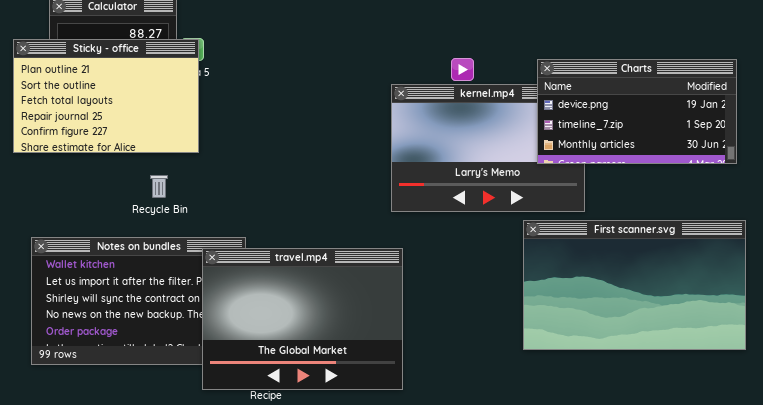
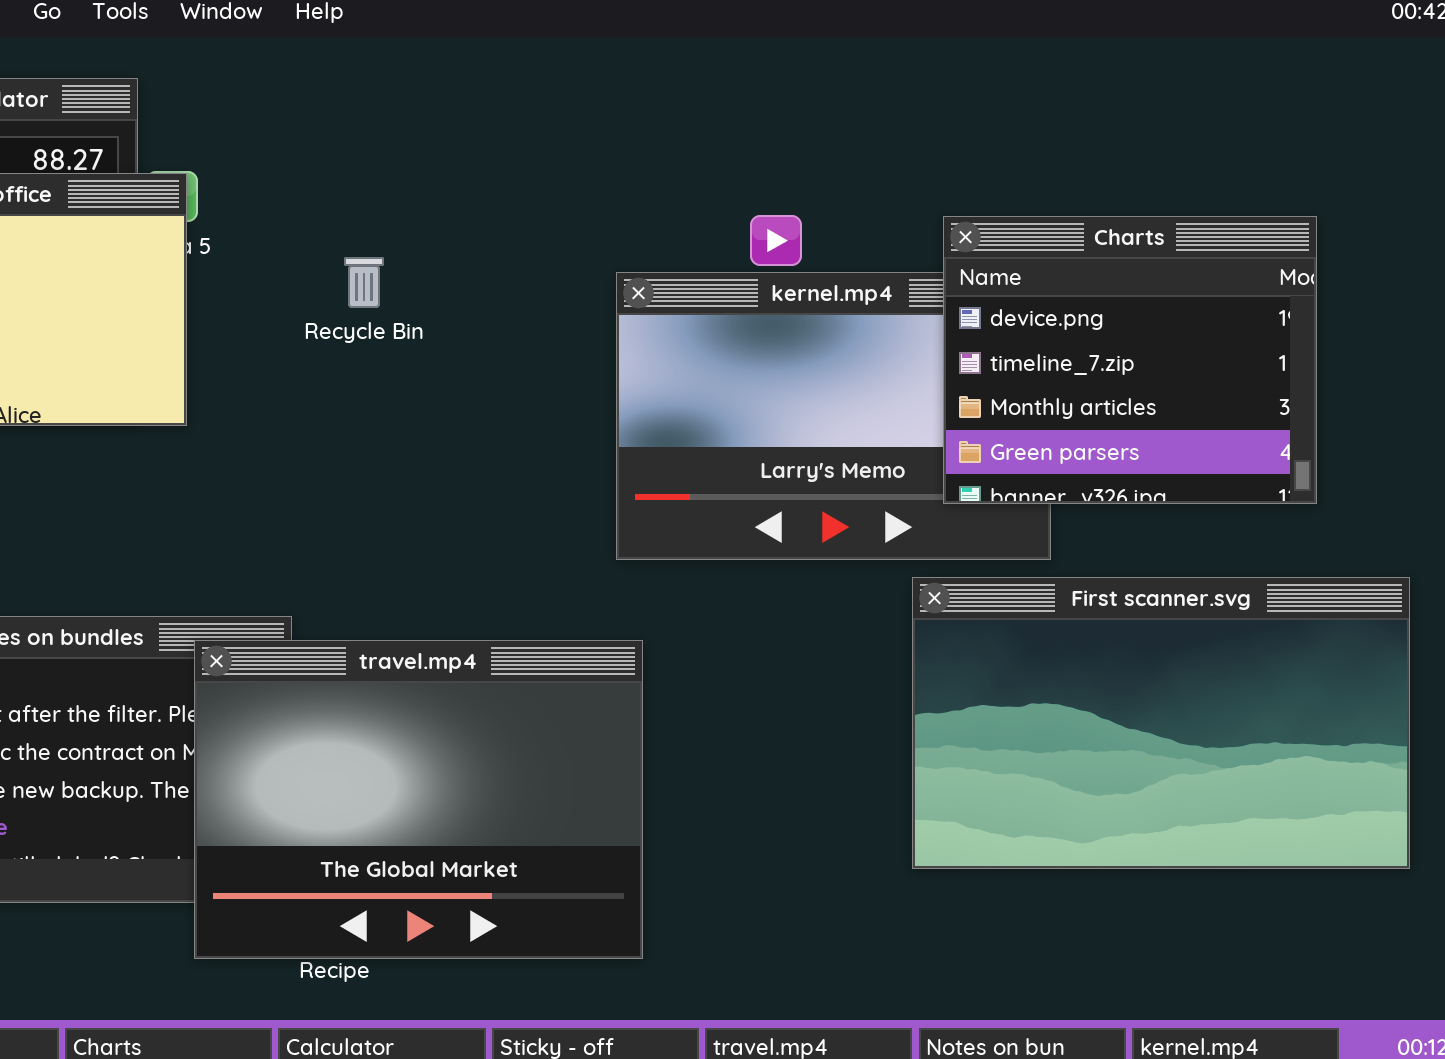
Charts: [537,59,737,164] -> [943,216,1317,504], resized
Recycle Bin: [150,175,168,198] -> [344,257,384,308], moved

